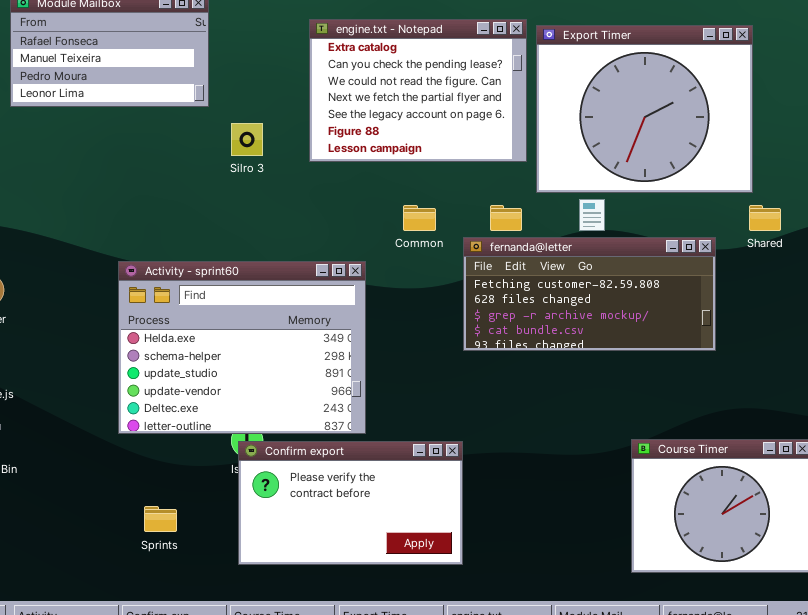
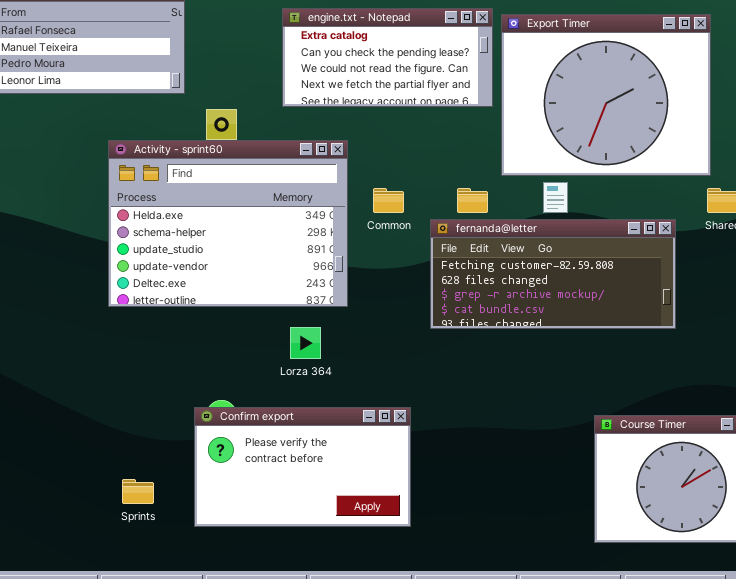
engine.txt - Notepad: [309,19,527,162] -> [282,8,493,107], resized
Activity - sprint60: [118,261,366,434] -> [108,140,348,307], moved
Confirm export: [238,441,463,565] -> [194,407,411,527], moved

